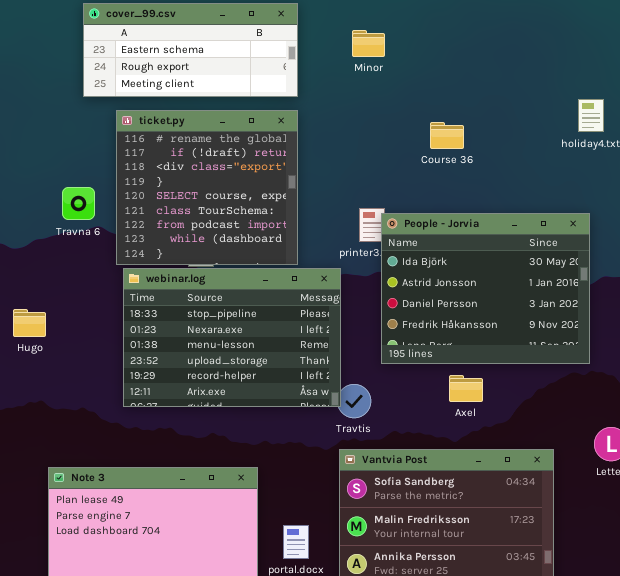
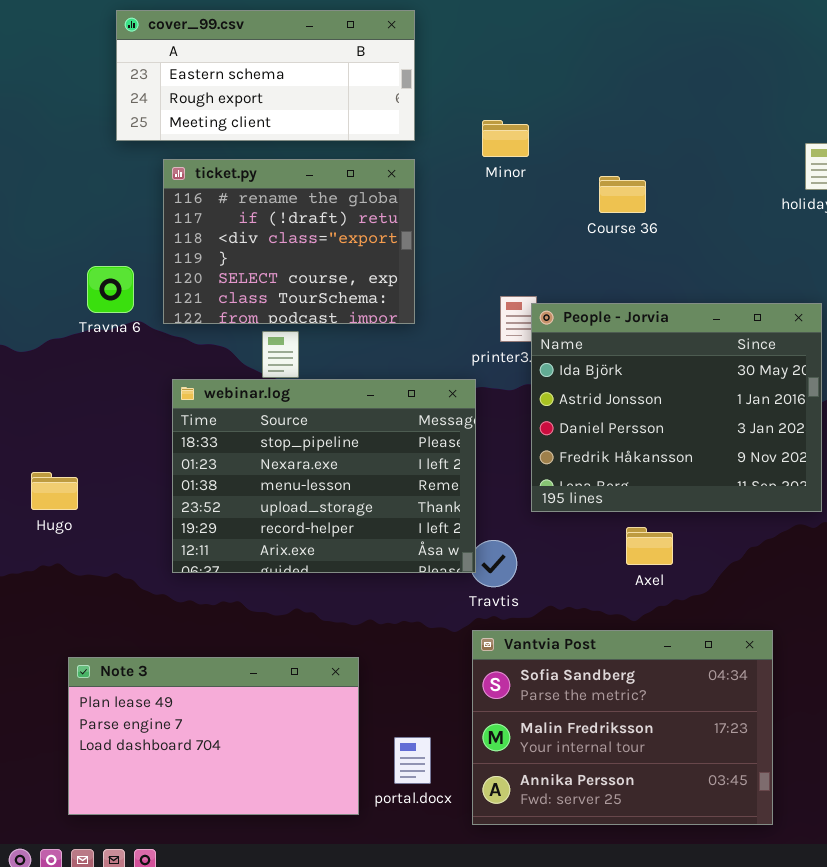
Minor: [352,30,385,57] -> [482,120,529,157], moved
ticket.py: [116,110,298,265] -> [163,159,415,324], resized
Hugo: [13,309,46,337] -> [31,472,78,510], moved

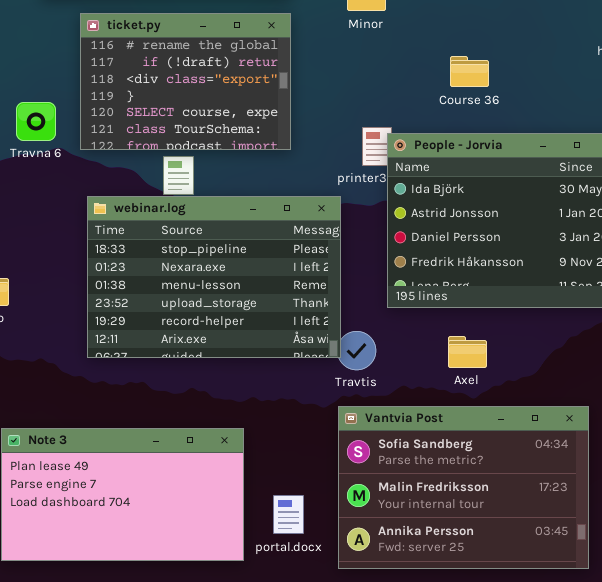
Course 36: [599,176,646,213] -> [450,56,489,87], moved
Axel: [626,527,673,565] -> [448,336,487,368], moved

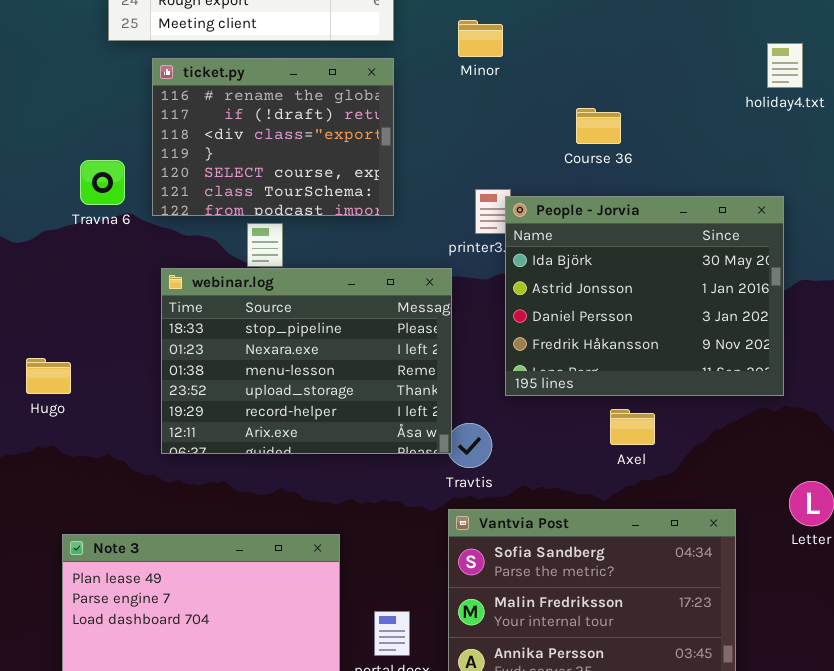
Axel: [448,336,487,368] -> [610,409,655,445], moved

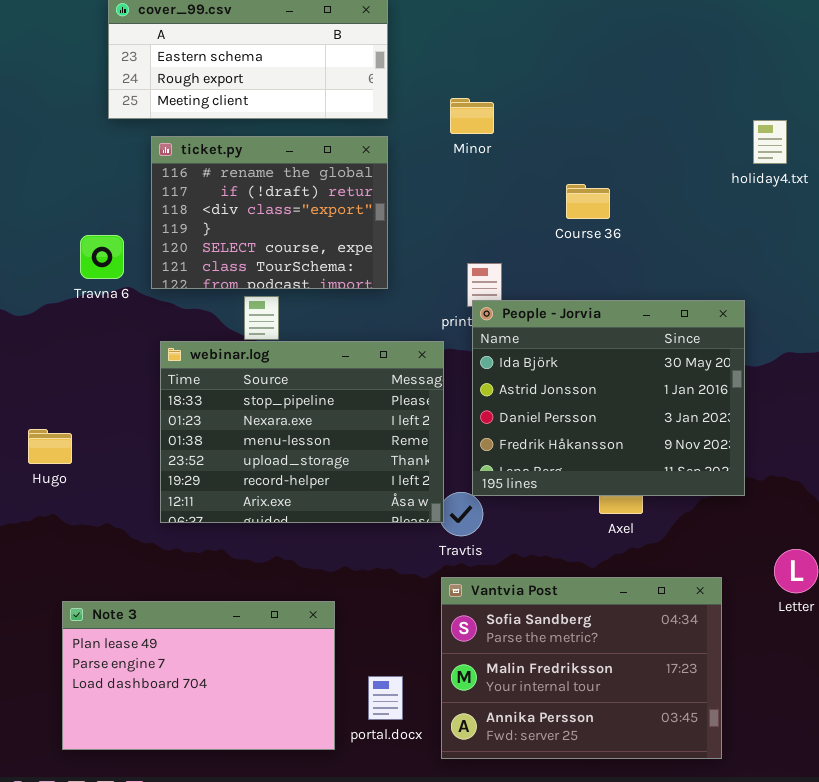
People - Jorvia: [505,196,784,396] -> [472,300,745,496], moved

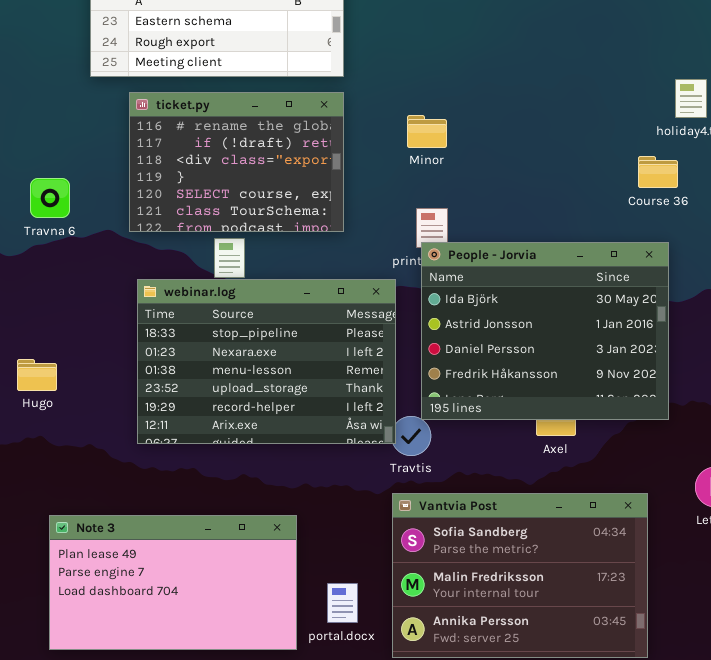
Minor: [450,98,494,134] -> [407,115,447,148], moved
Course 36: [566,184,610,219] -> [638,156,678,188], moved
Travna 6: [80,235,124,279] -> [30,178,70,218], moved

